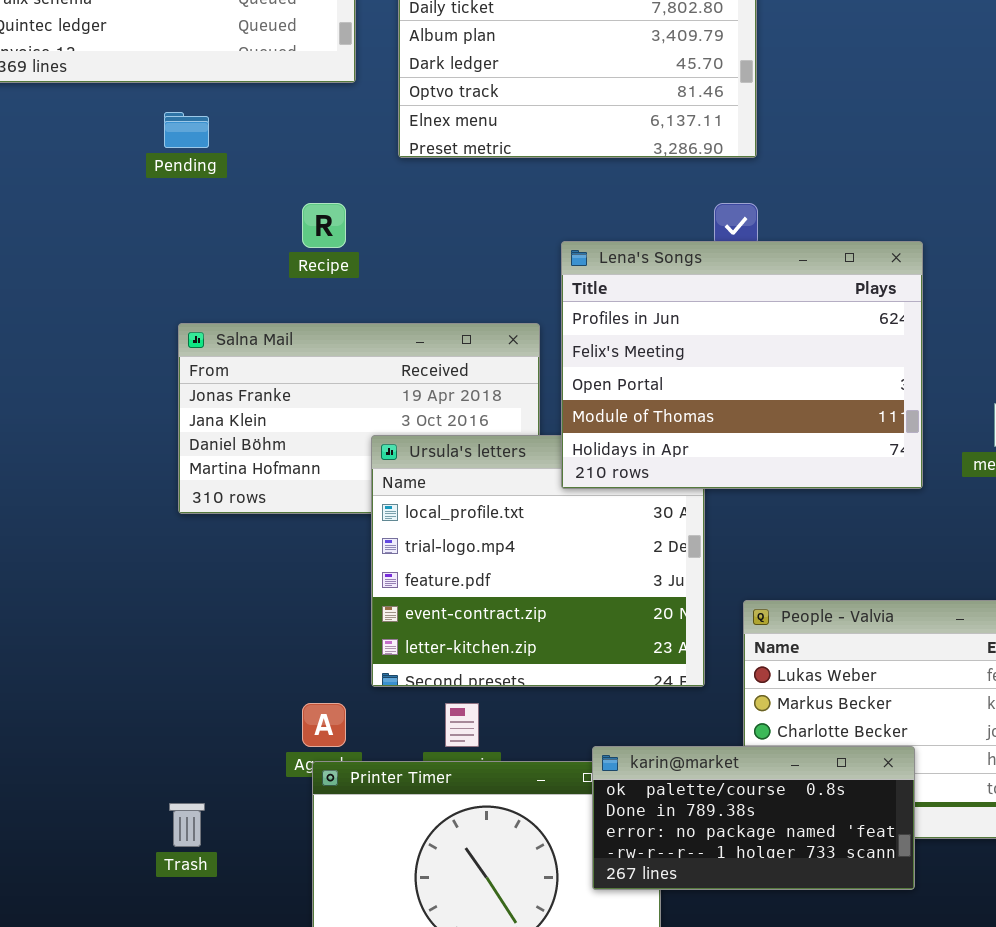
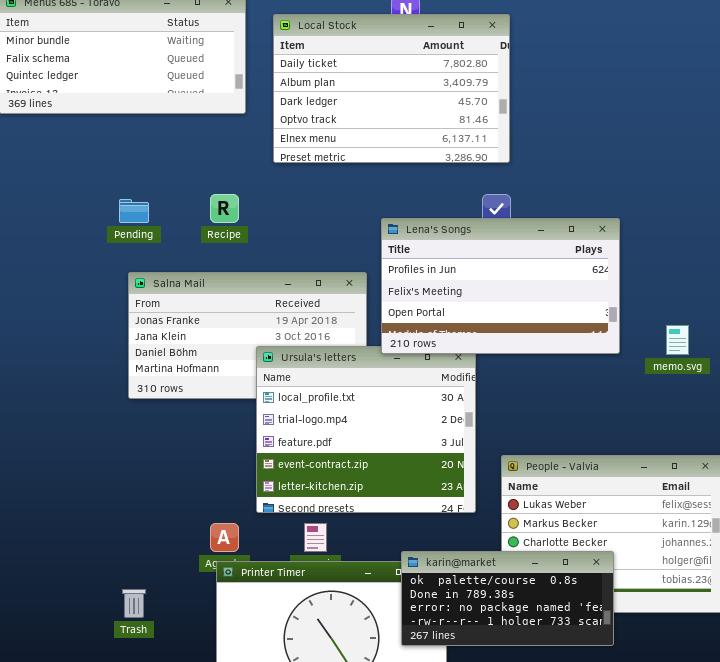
Pending: [164,112,209,148] -> [119,199,149,223], moved
Lena's Songs: [561,241,923,489] -> [381,218,620,354], resized

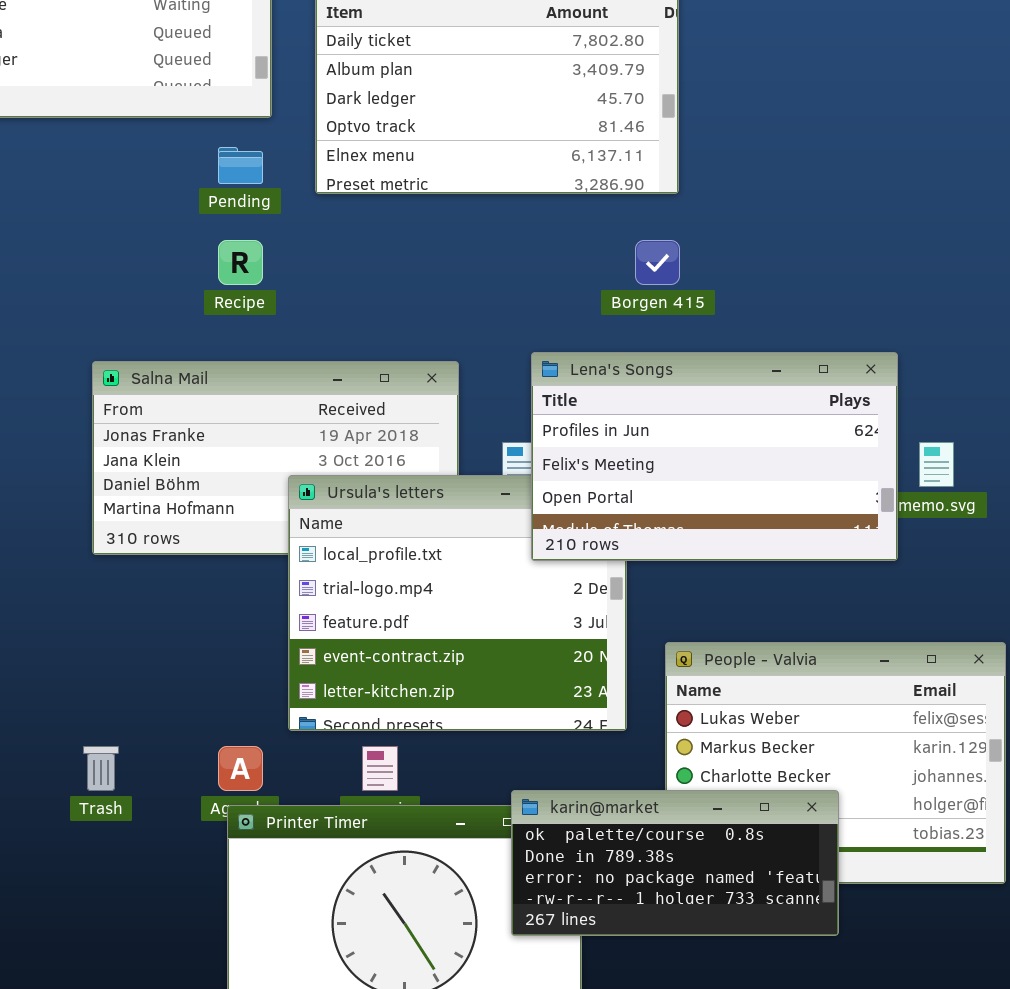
Pending: [119,199,149,223] -> [218,147,263,184], moved
Lena's Songs: [381,218,620,354] -> [531,352,898,561], moved
Trash: [122,589,146,618] -> [83,746,119,791], moved

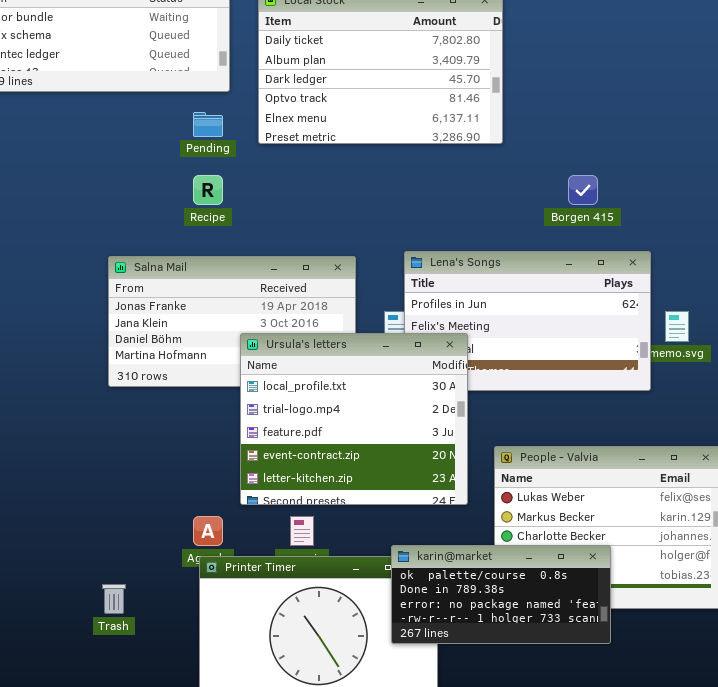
Borgen 415: [635,240,680,285] -> [568,175,598,205], moved
Ursula's letters: [288,475,627,731] -> [240,333,468,505], raised
Trash: [83,746,119,791] -> [102,584,126,614], moved

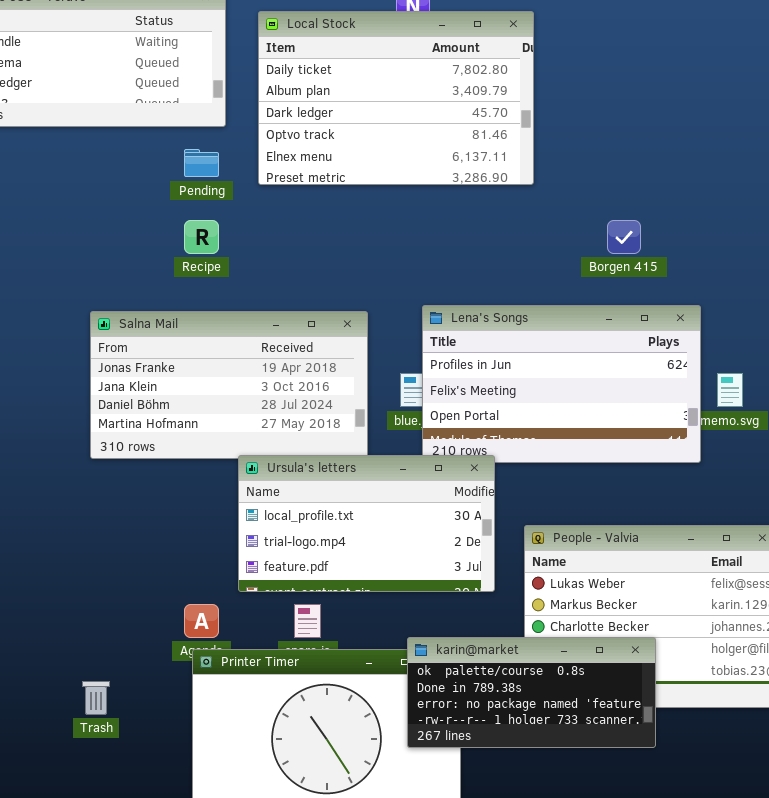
Ursula's letters: [240,333,468,505] -> [238,455,495,592], resized

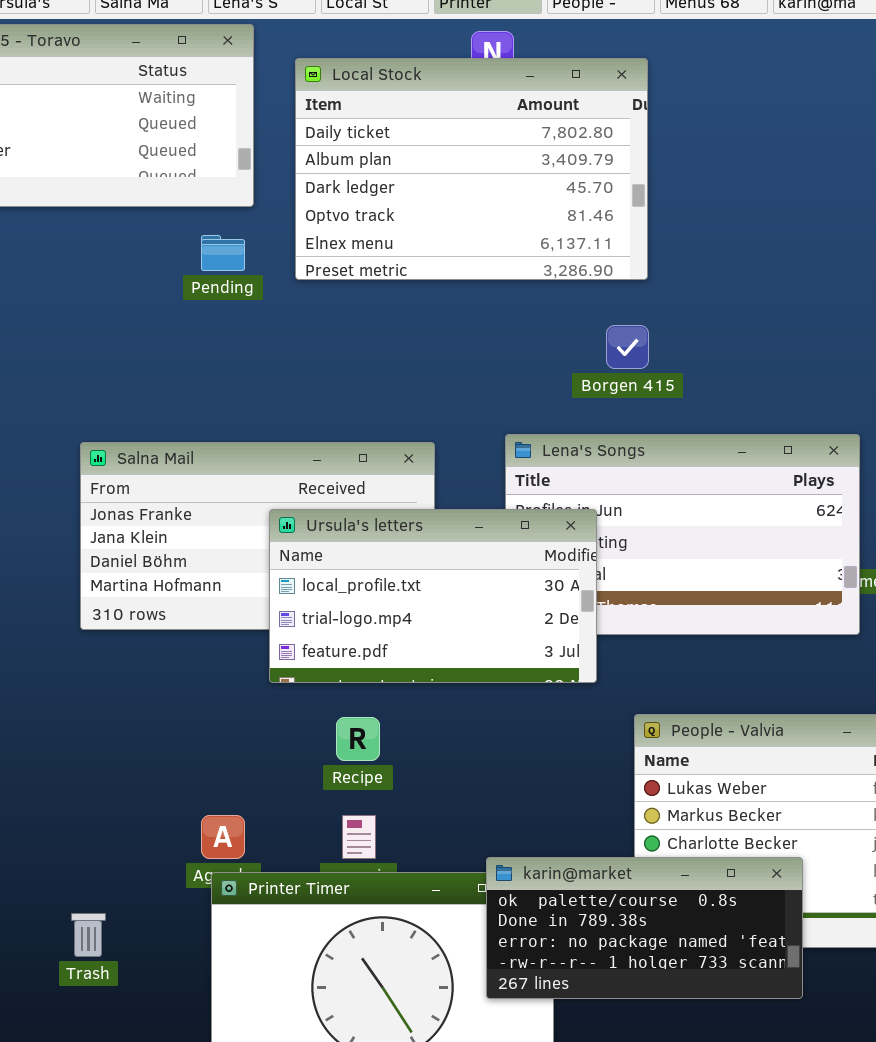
Recipe: [184,220,219,254] -> [336,717,380,761], moved
Borgen 415: [607,220,641,254] -> [606,325,649,369], moved
Ursula's letters: [238,455,495,592] -> [269,509,597,683], moved

